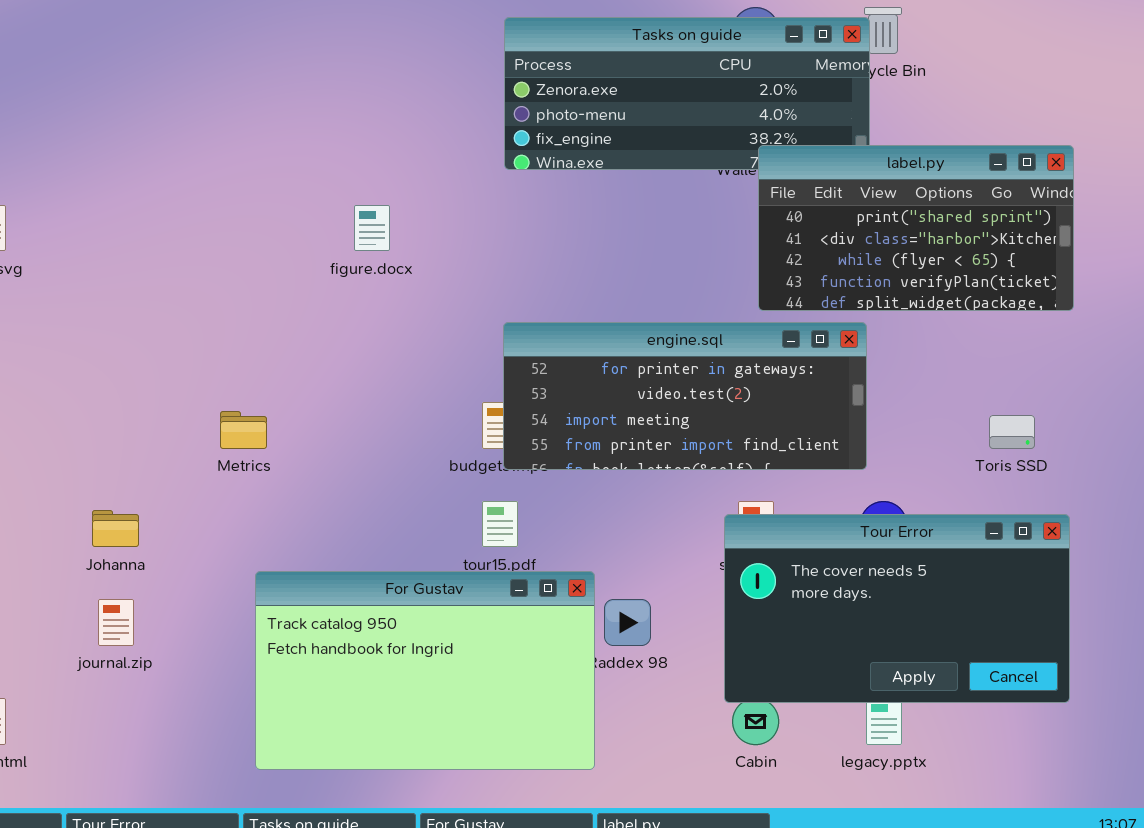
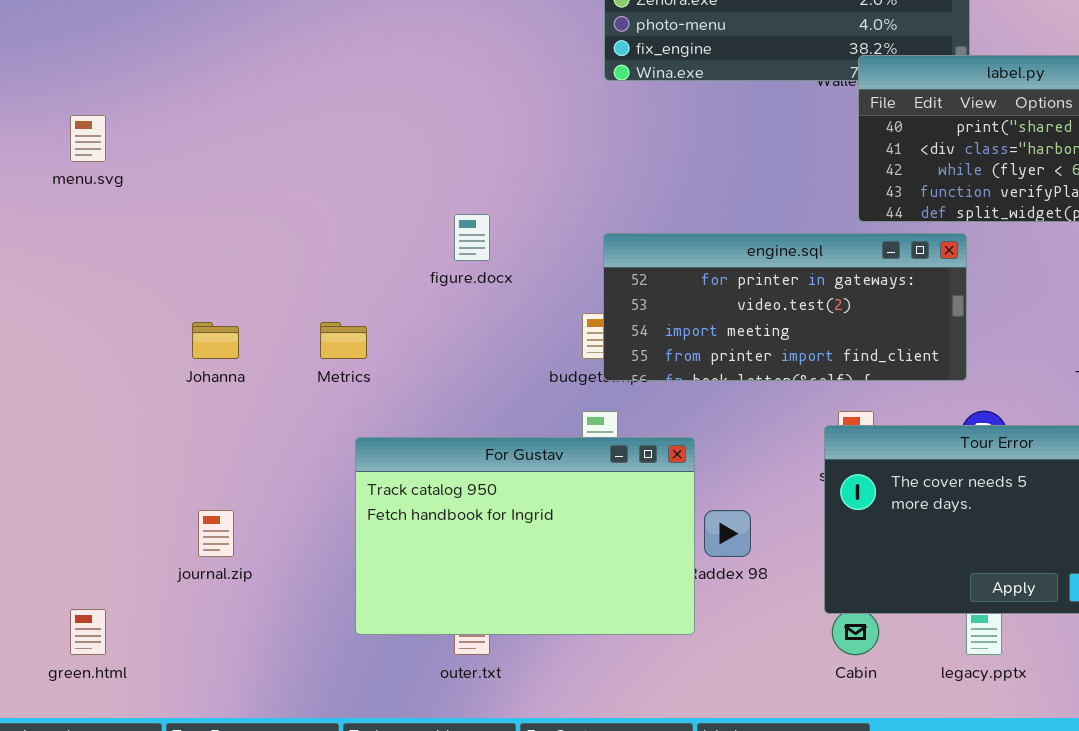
figure.docx: [354,205,390,251] -> [454,214,490,261], moved
Johanna: [92,510,139,547] -> [192,322,239,359], moved
For Gustav: [255,571,595,770] -> [355,437,695,635], moved

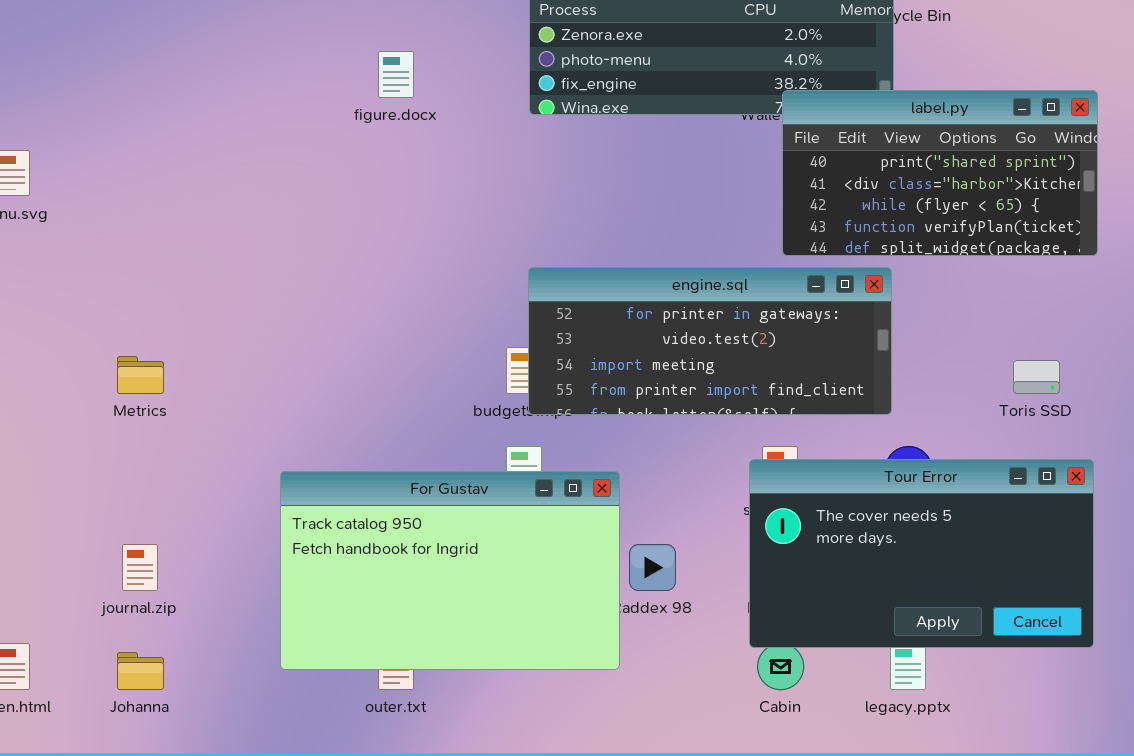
figure.docx: [454,214,490,261] -> [378,51,414,98], moved
Johanna: [192,322,239,359] -> [117,652,164,690], moved
Metrics: [320,322,367,359] -> [117,356,164,394], moved

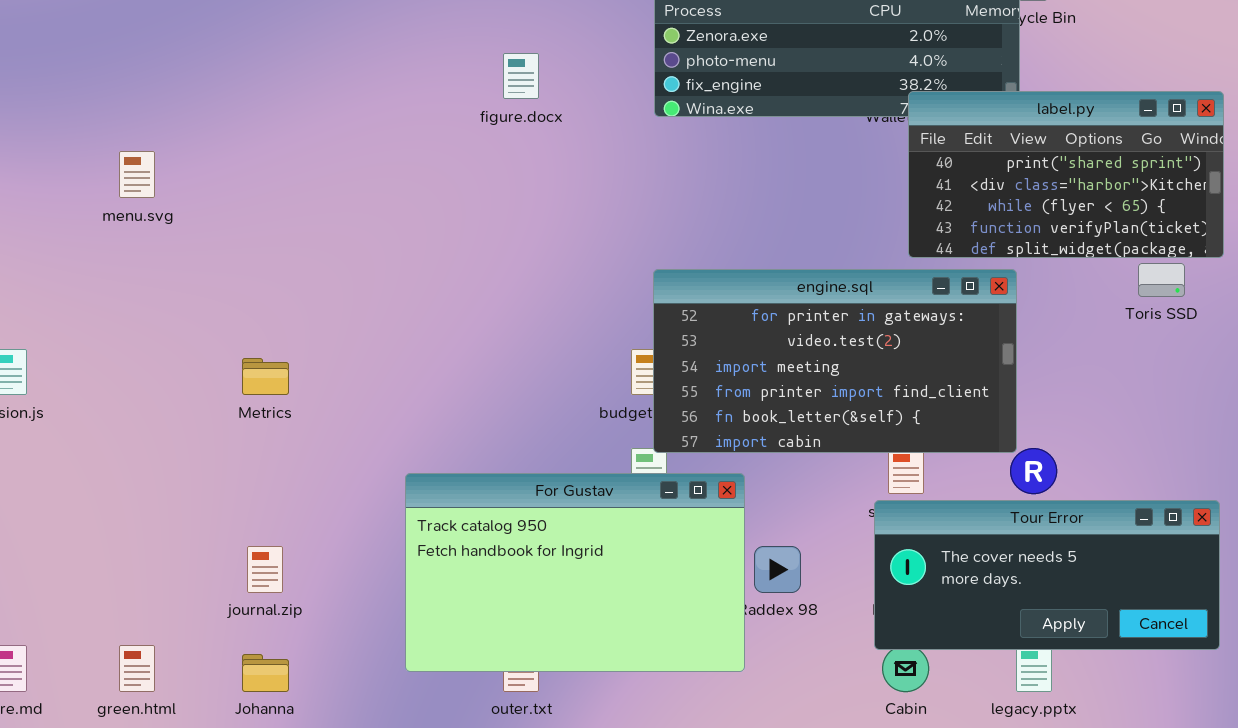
engine.sql: [528,267,892,415] -> [653,269,1017,453], resized
Toris SSD: [1013,360,1060,394] -> [1138,263,1185,297], moved
Tour Error: [749,459,1094,648] -> [874,500,1220,650], resized

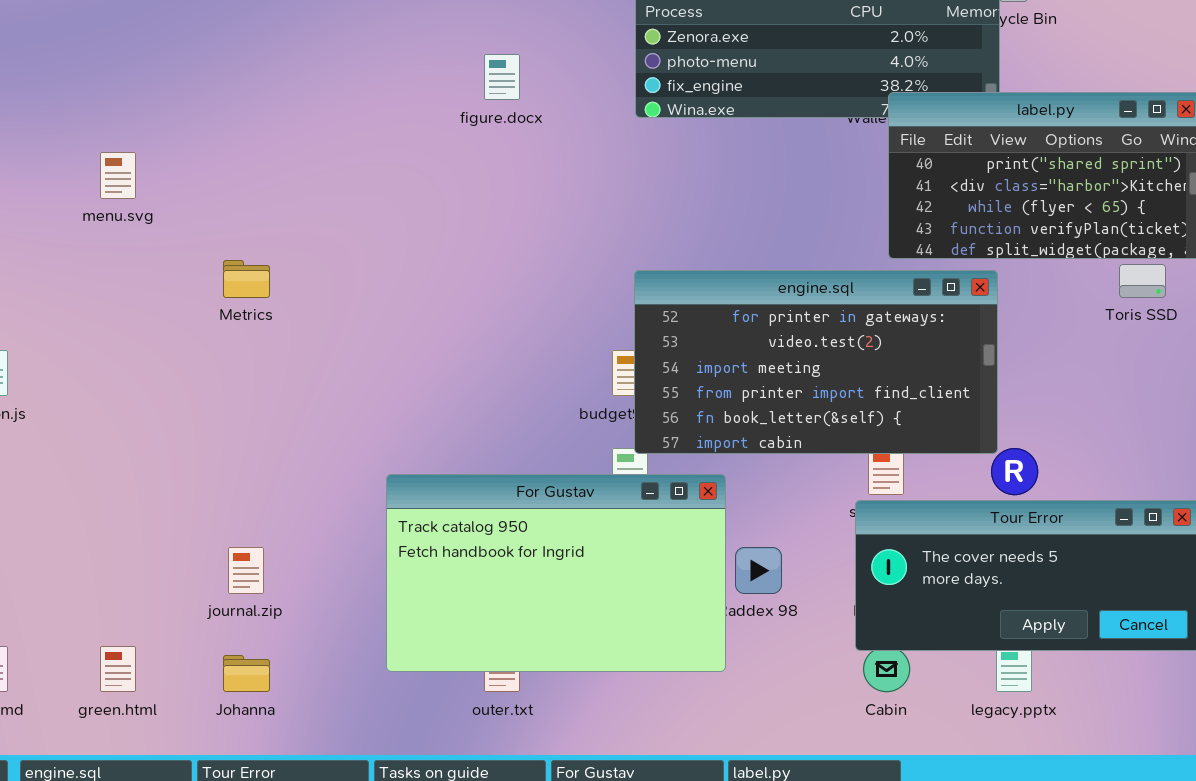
Metrics: [242,358,289,395] -> [223,260,270,298], moved

